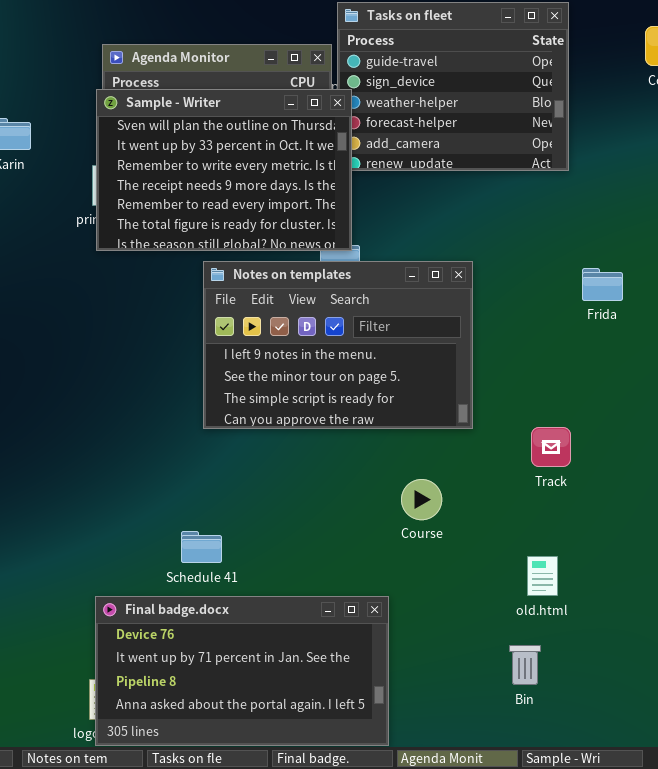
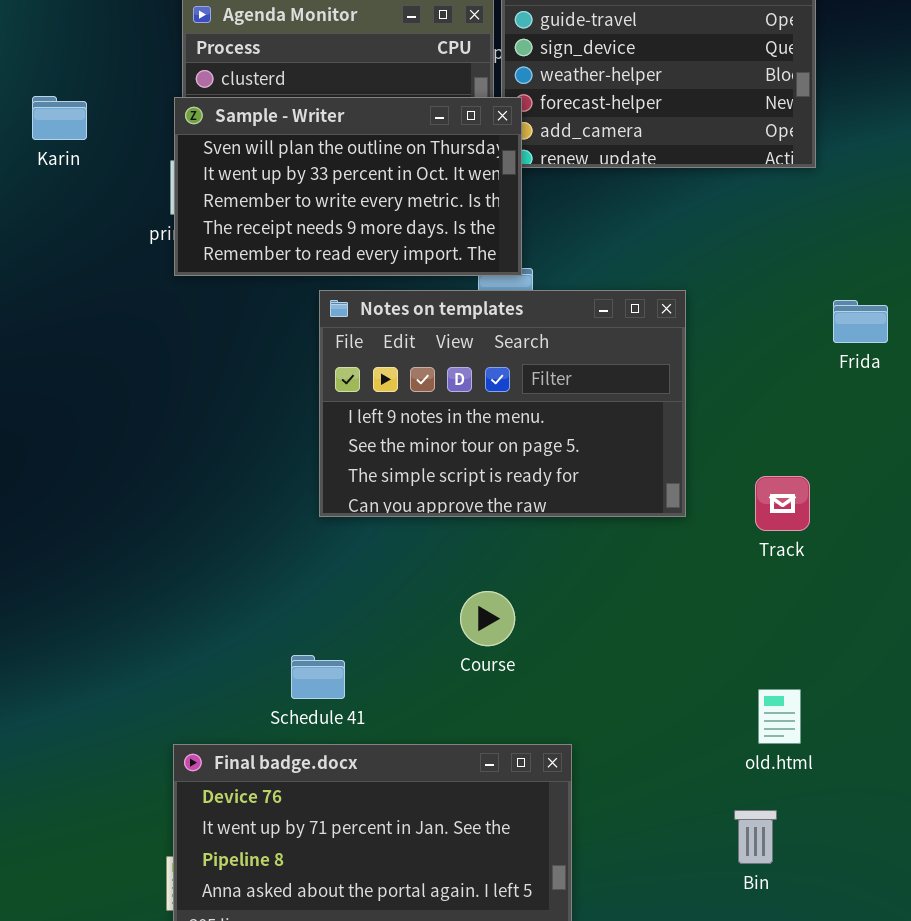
Sample - Writer: [96,89,352,251] -> [174,97,522,276], resized
Track: [531,427,571,467] -> [755,476,810,531], moved
Course: [401,479,442,520] -> [460,591,515,646], moved

